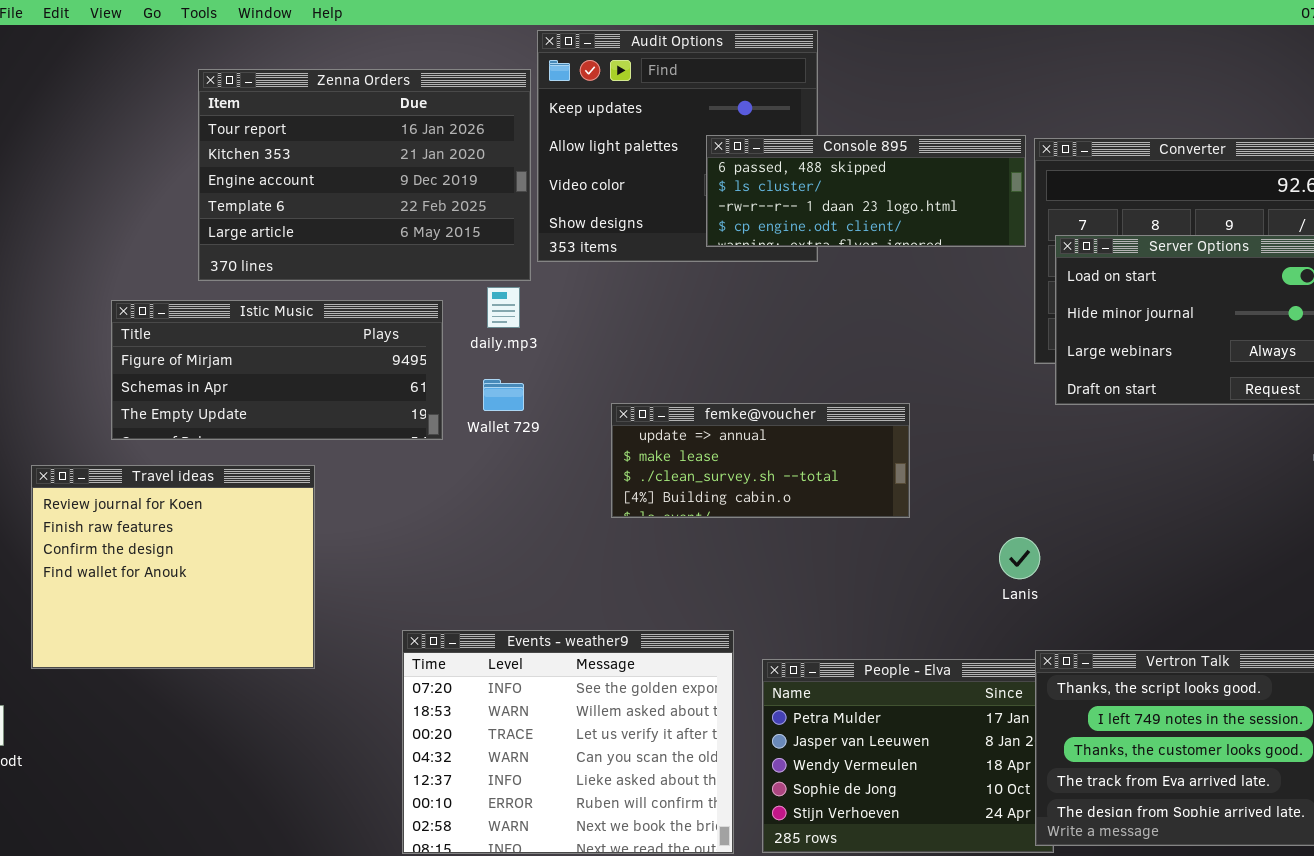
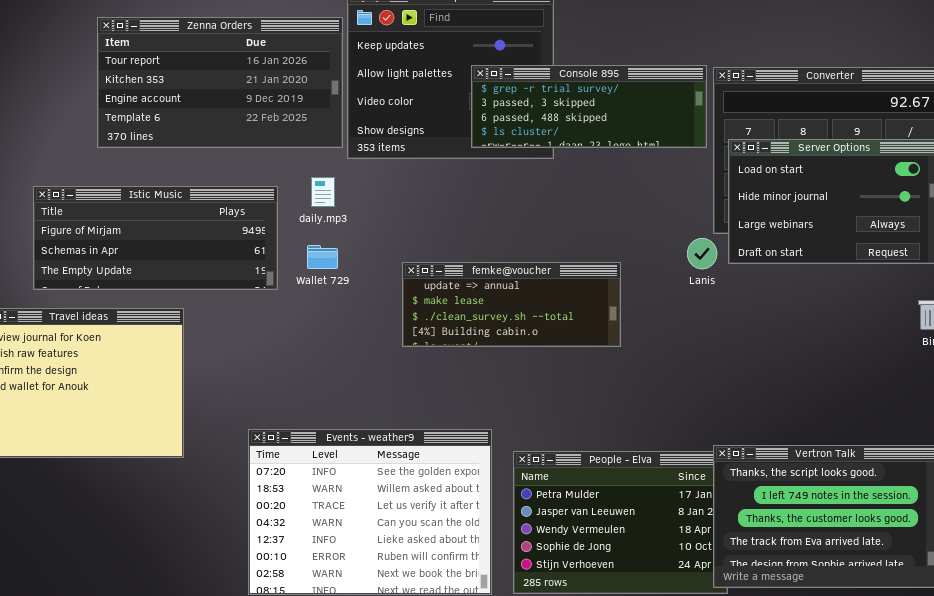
Zenna Orders: [198,69,531,281] -> [97,17,343,148], resized
Console 895: [706,135,1026,247] -> [471,65,707,148], scrolled up 2 rows
Lanis: [999,537,1040,579] -> [687,238,717,269], moved

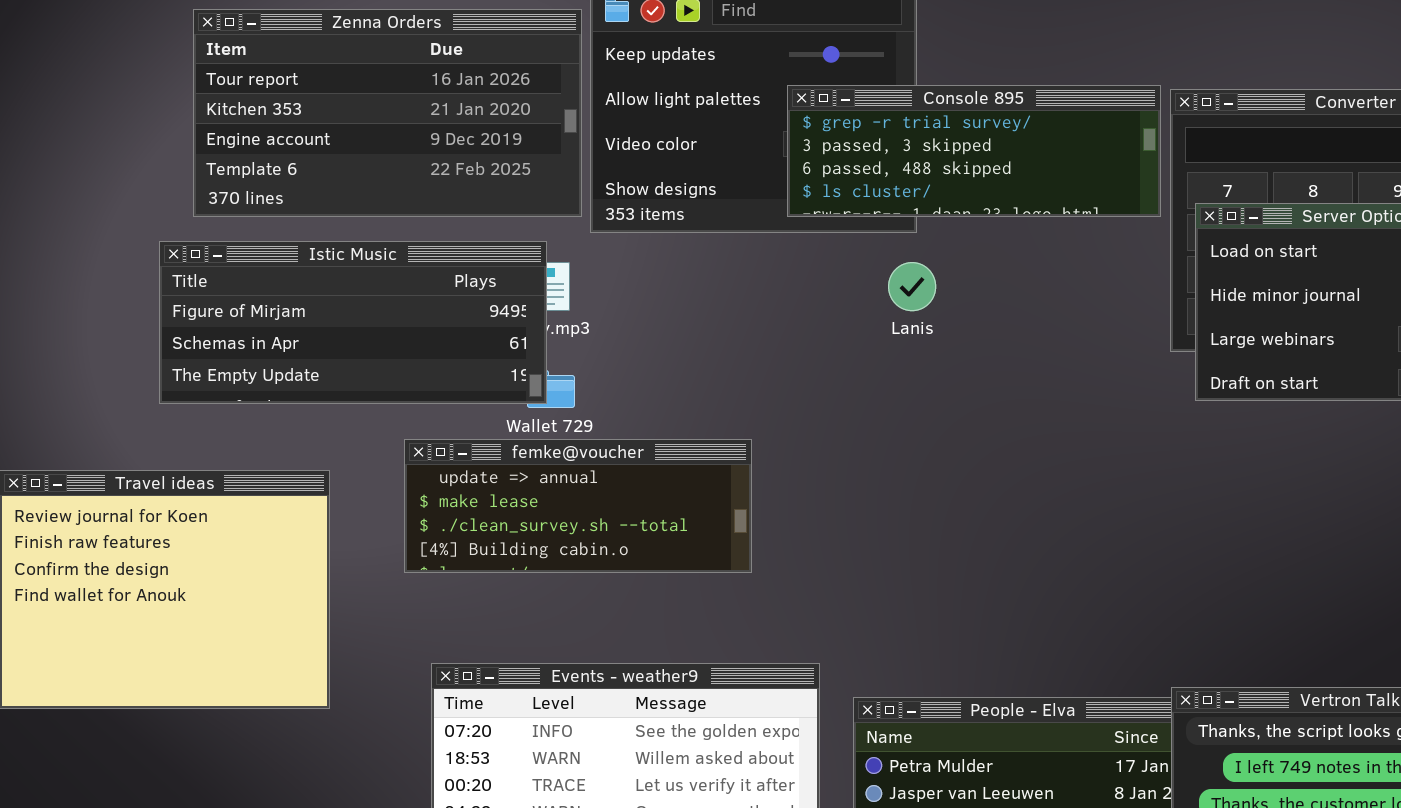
Istic Music: [33,186,278,290] -> [159,241,547,404], moved
Lanis: [687,238,717,269] -> [888,262,936,311], moved
femke@voucher: [402,262,621,347] -> [404,439,752,573], moved

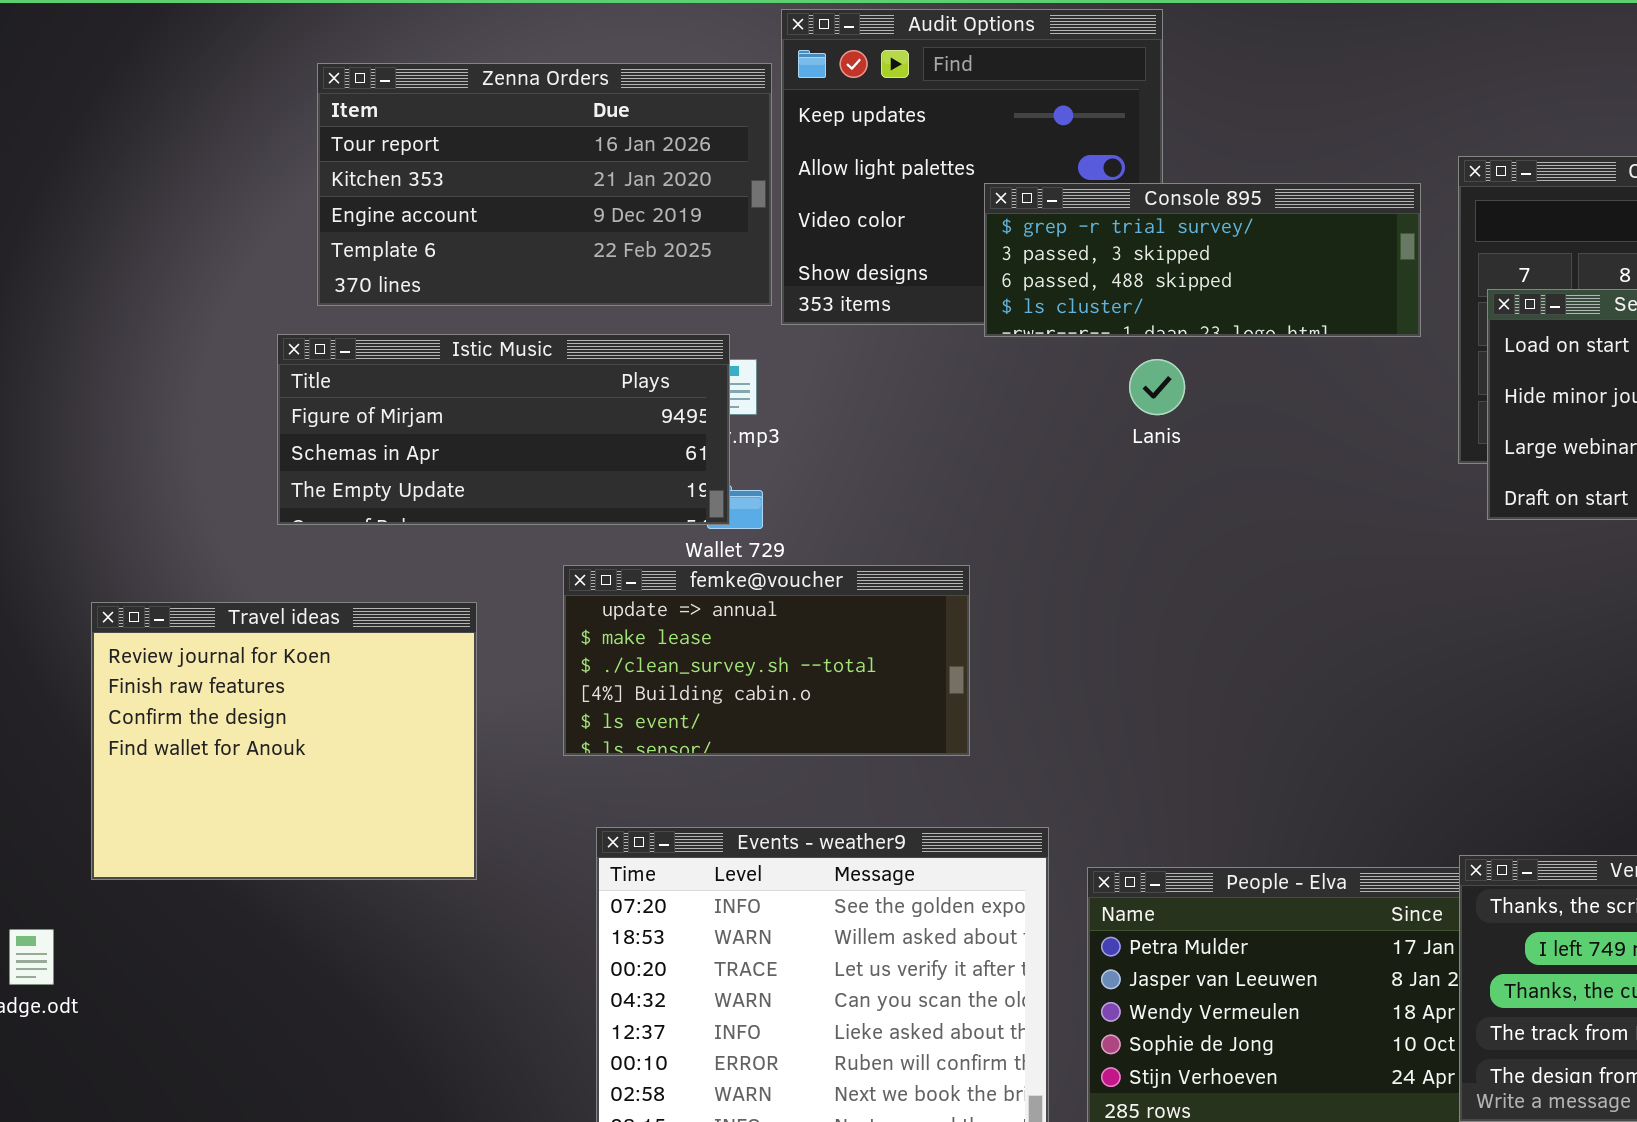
Console 895: [787,85,1161,217] -> [984,183,1421,337], moved
femke@voucher: [404,439,752,573] -> [563,565,970,756], resized

